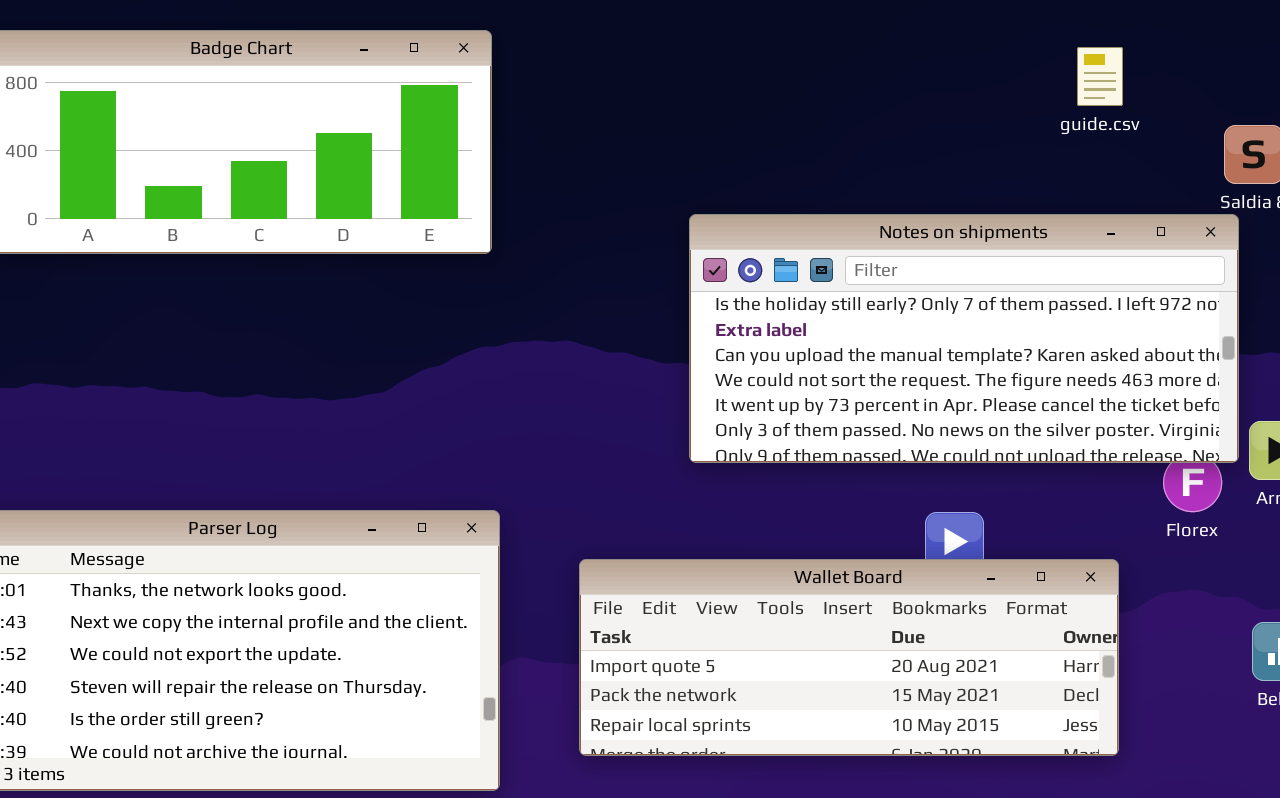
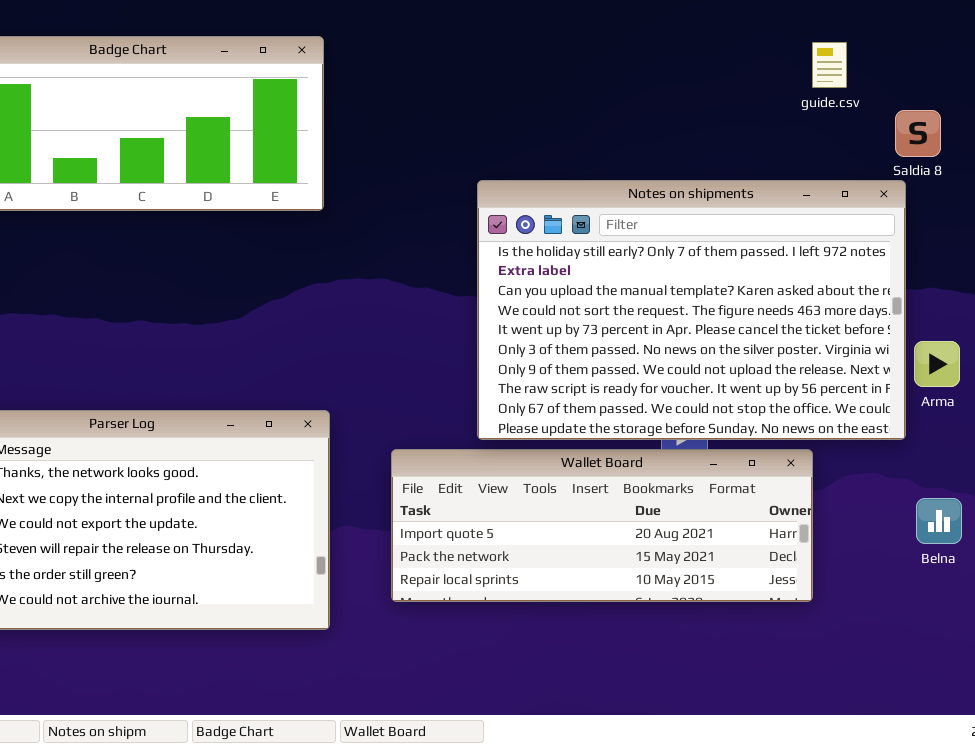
guide.csv: [1077,47,1123,106] -> [812,42,847,88], moved
Notes on shipments: [689,214,1239,463] -> [477,180,906,440], resized

